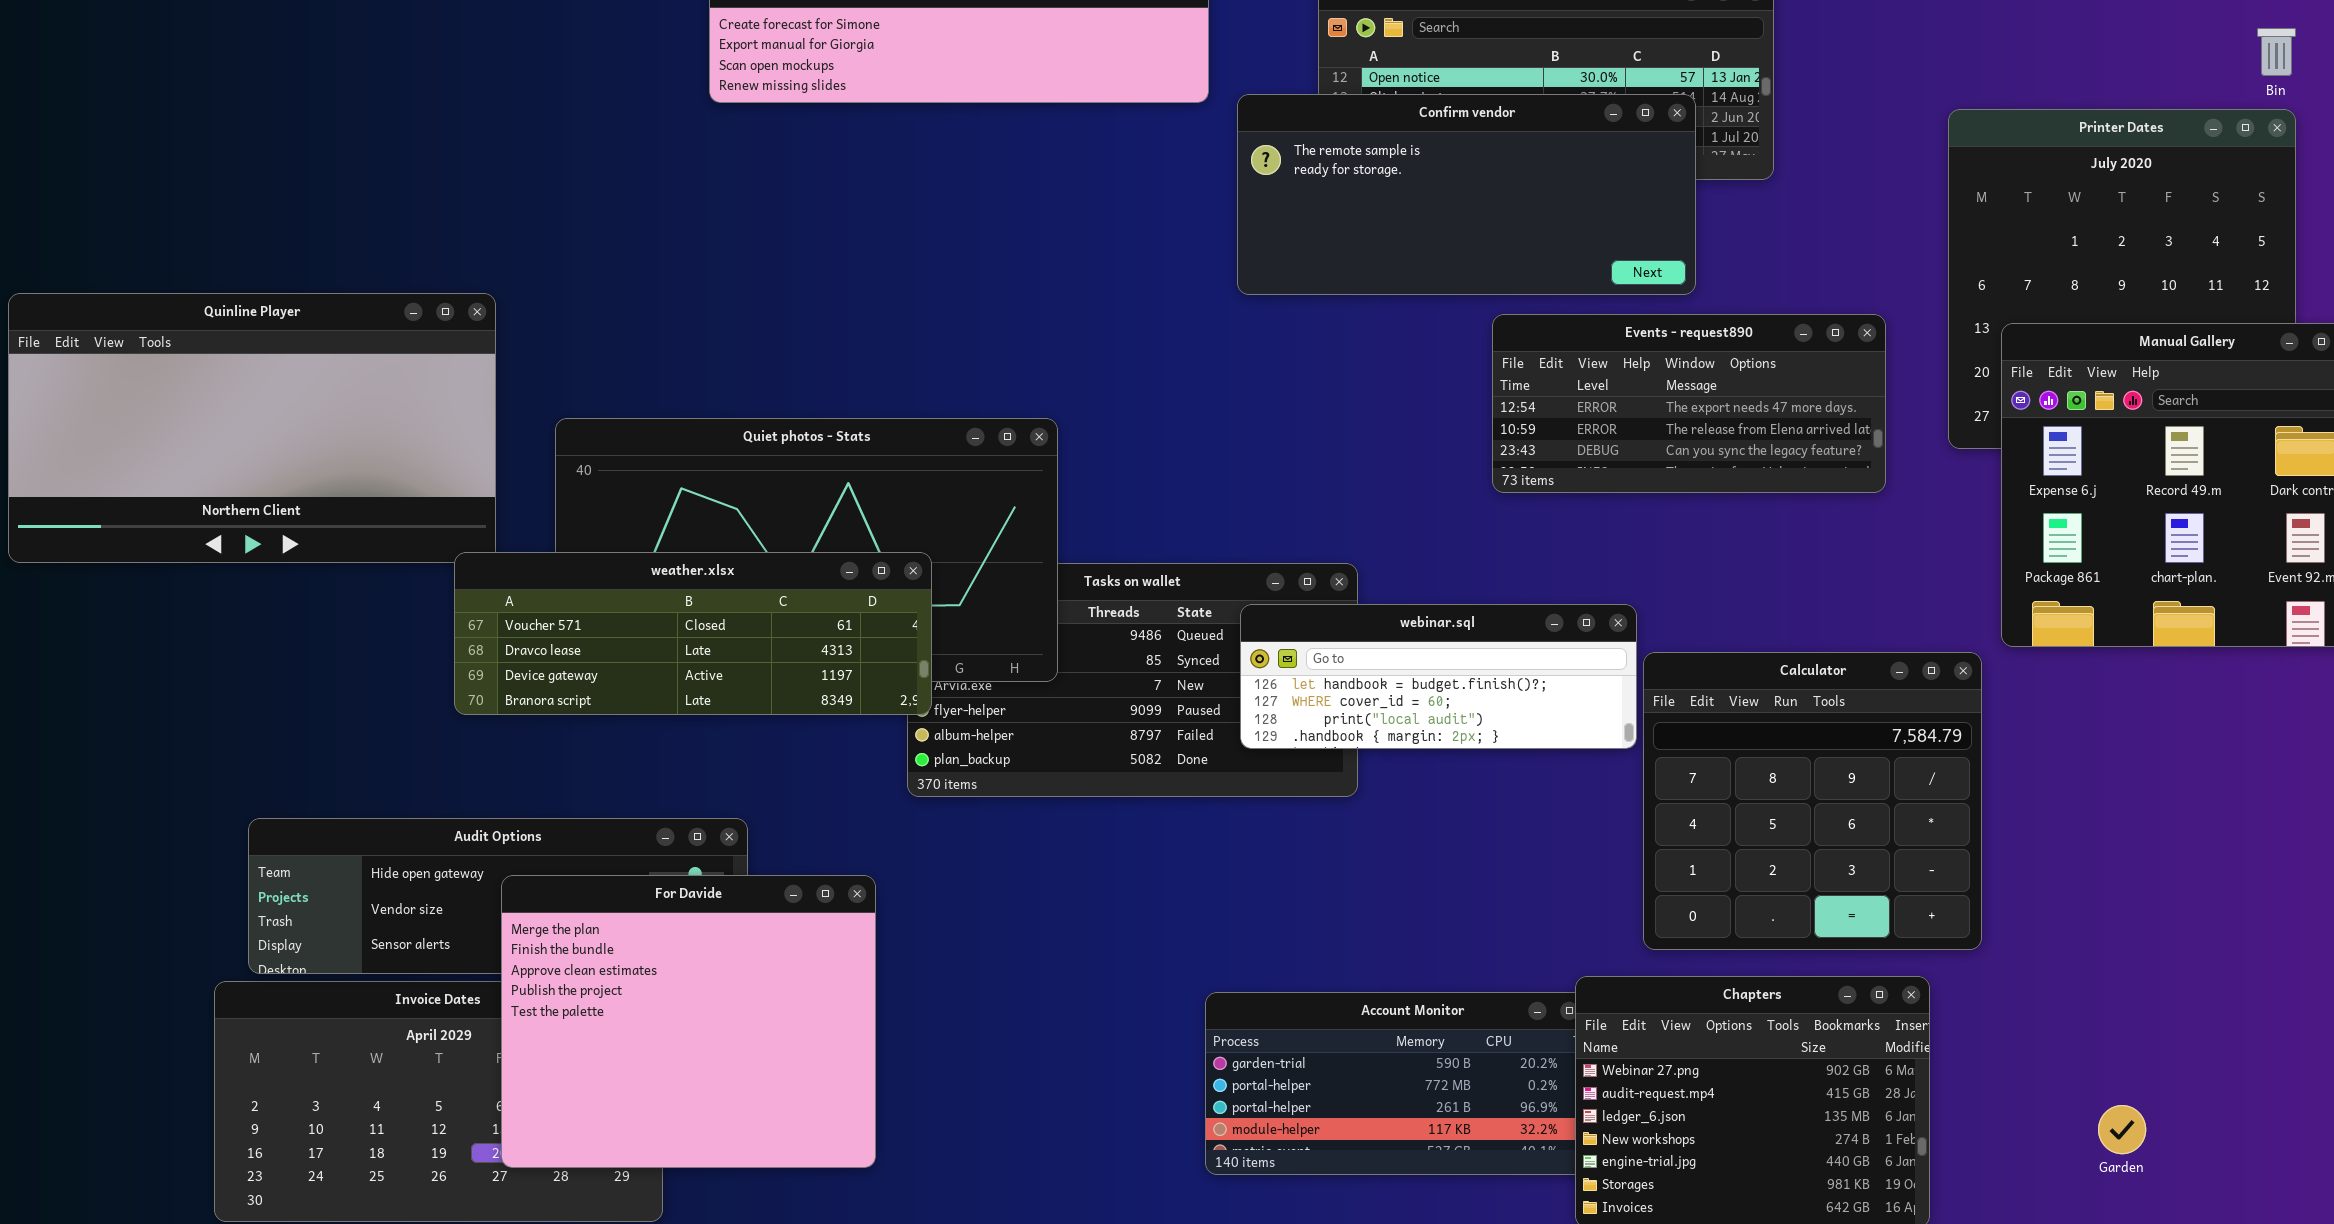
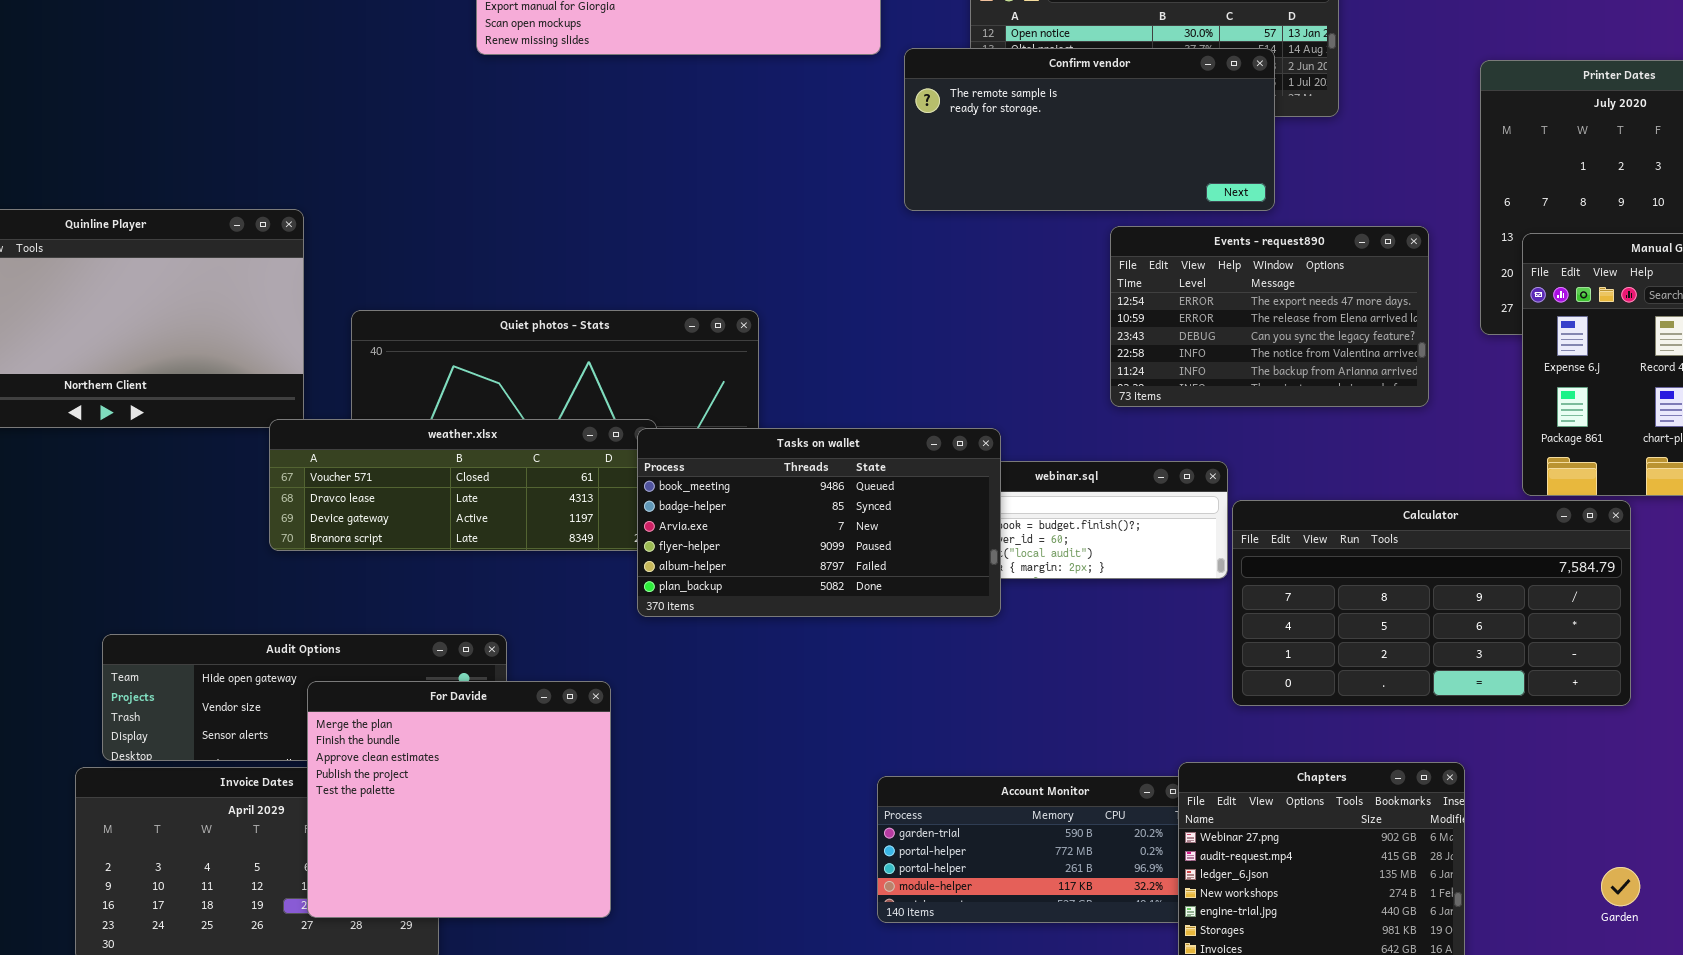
Events - request890: [1492,314,1886,493] -> [1110,226,1429,407], resized
Tasks on wallet: [907,563,1358,797] -> [637,428,1001,617], raised
Calculator: [1643,652,1982,950] -> [1232,500,1631,706], resized

